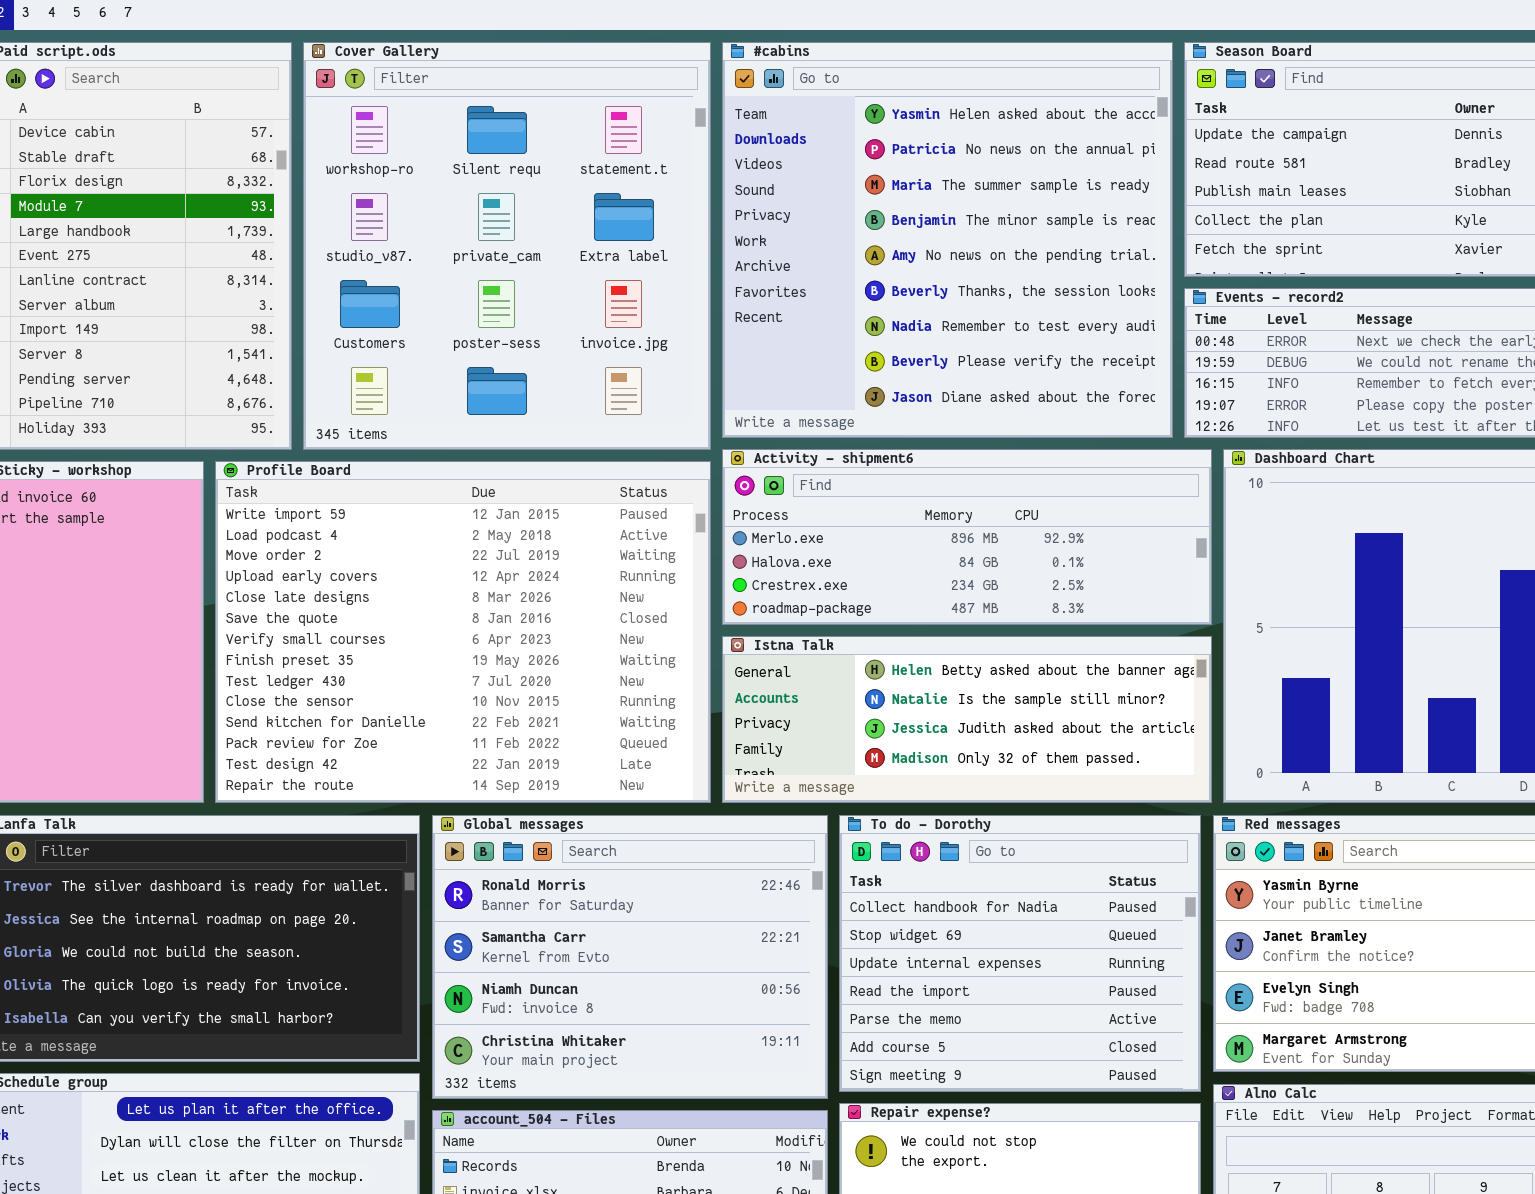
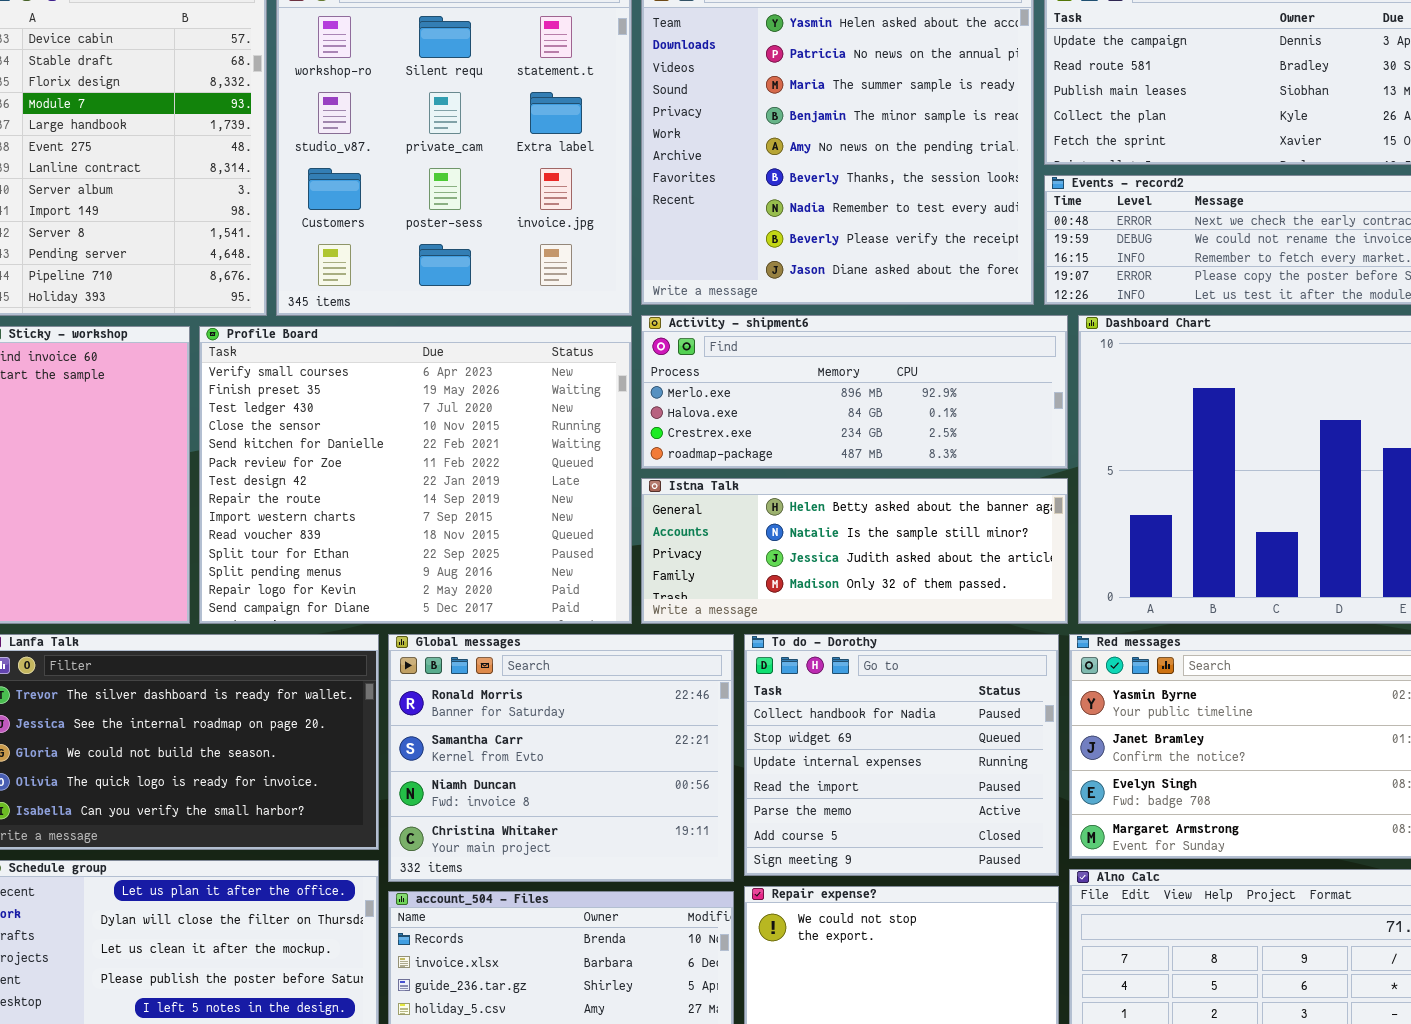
Profile Board: [215,461,711,803] -> [199,326,632,624], scrolled down 6 rows

